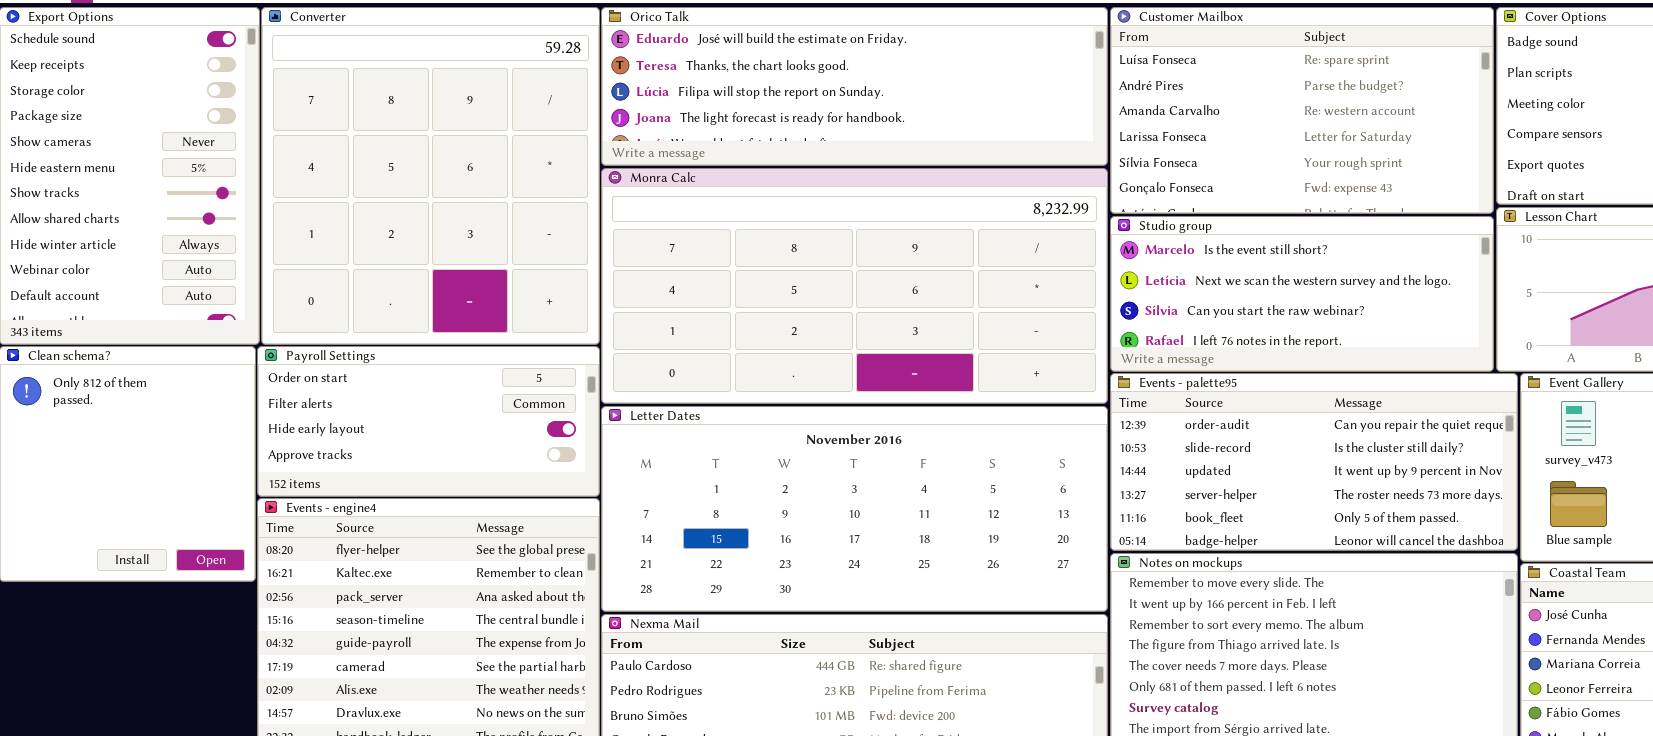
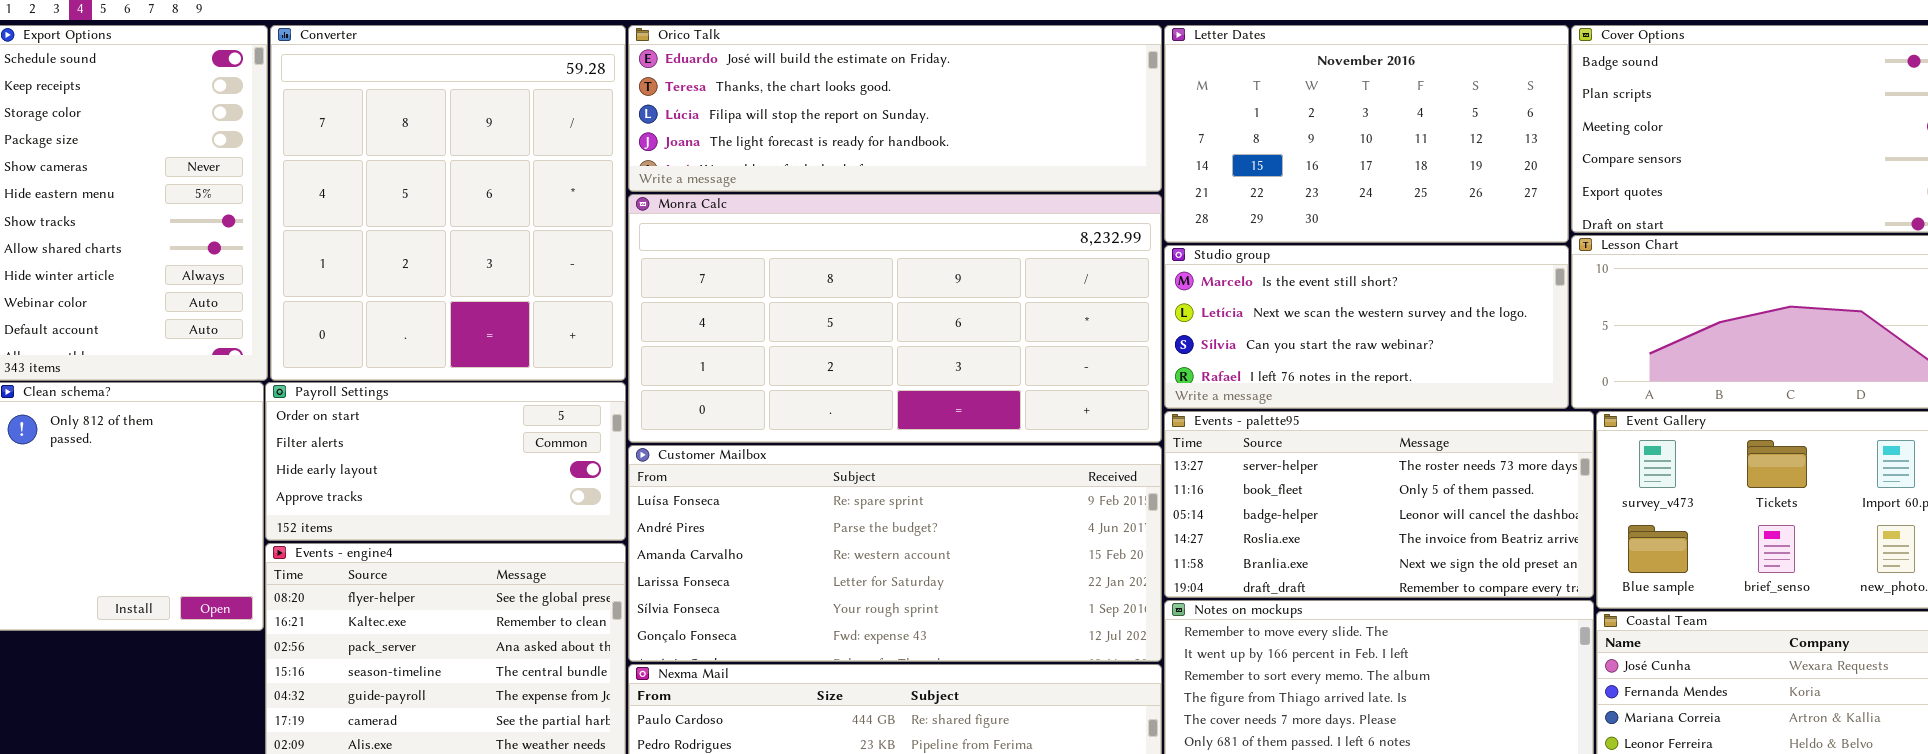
Customer Mailbox: [1110,7,1494,214] -> [628,445,1162,662], moved, resized
Events - palette95: [1110,373,1518,551] -> [1164,411,1594,598], scrolled down 3 rows
Letter Dates: [601,406,1108,612] -> [1164,25,1569,243], moved, resized

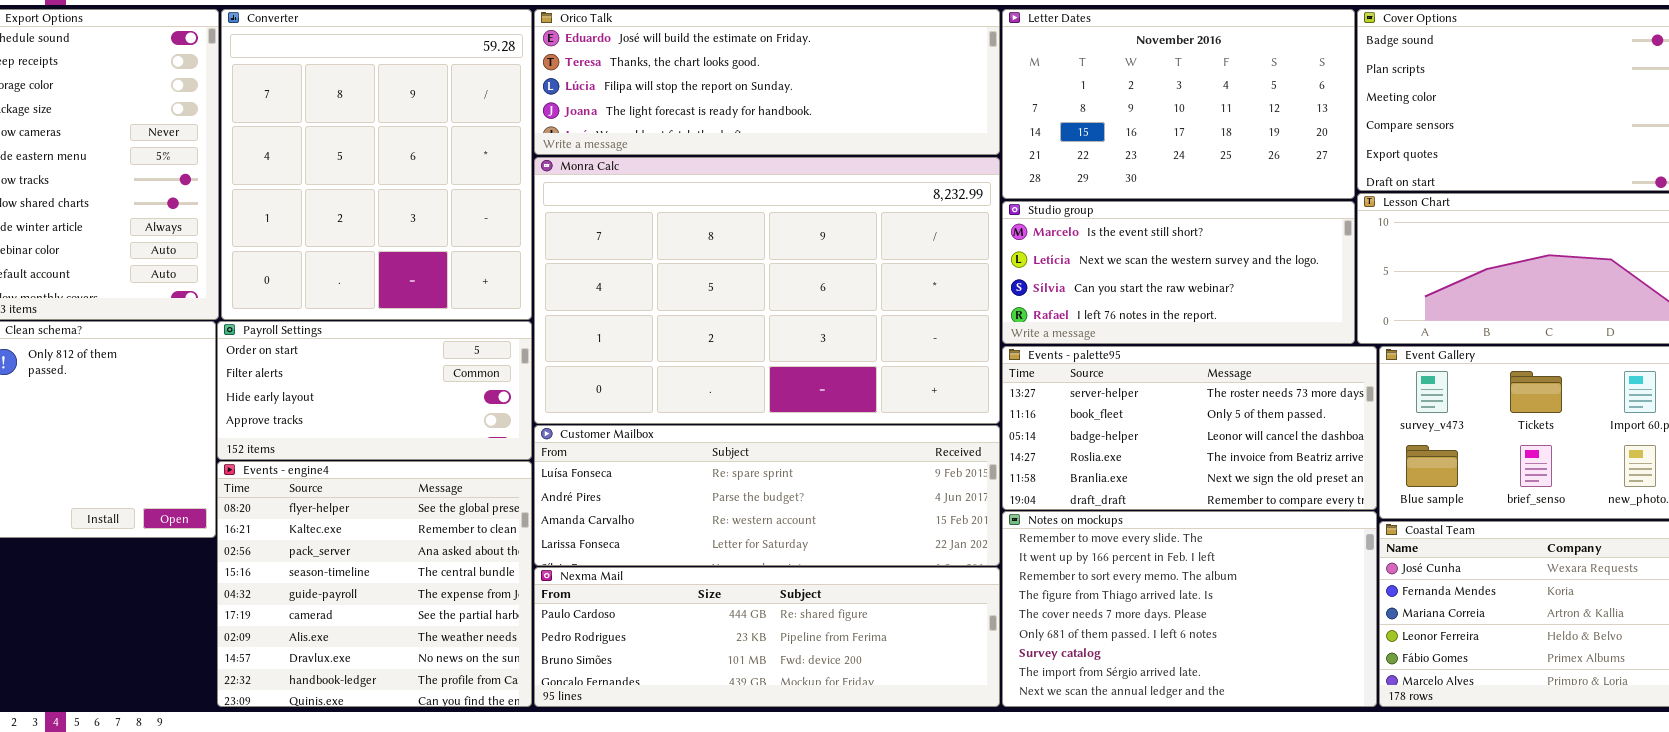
Monra Calc: [628,194,1162,443] -> [534,157,1000,424], resized
Customer Mailbox: [628,445,1162,662] -> [534,425,1000,566], resized

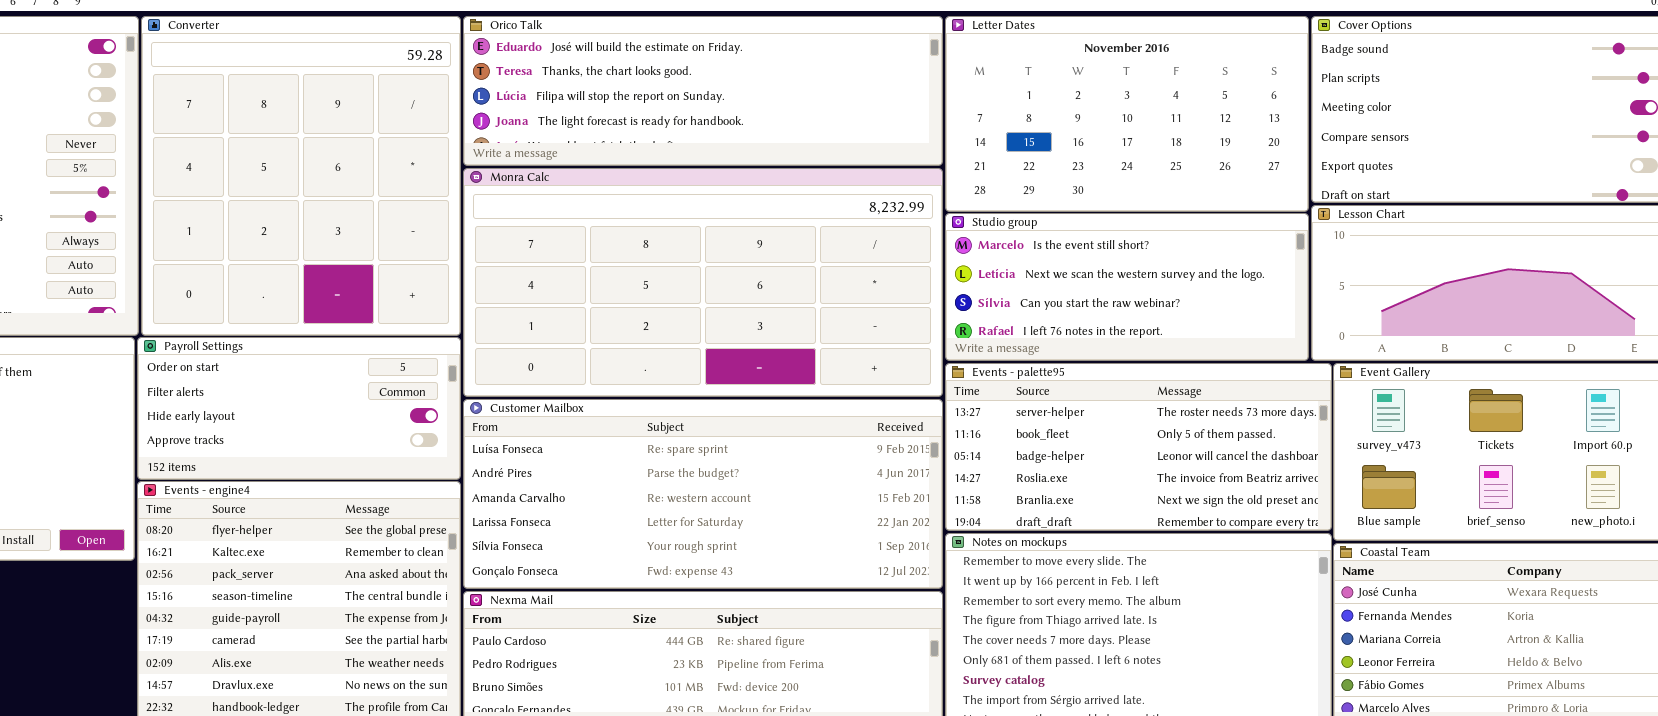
Monra Calc: [534,157,1000,424] -> [463,168,943,397], resized
Customer Mailbox: [534,425,1000,566] -> [463,399,943,589], resized

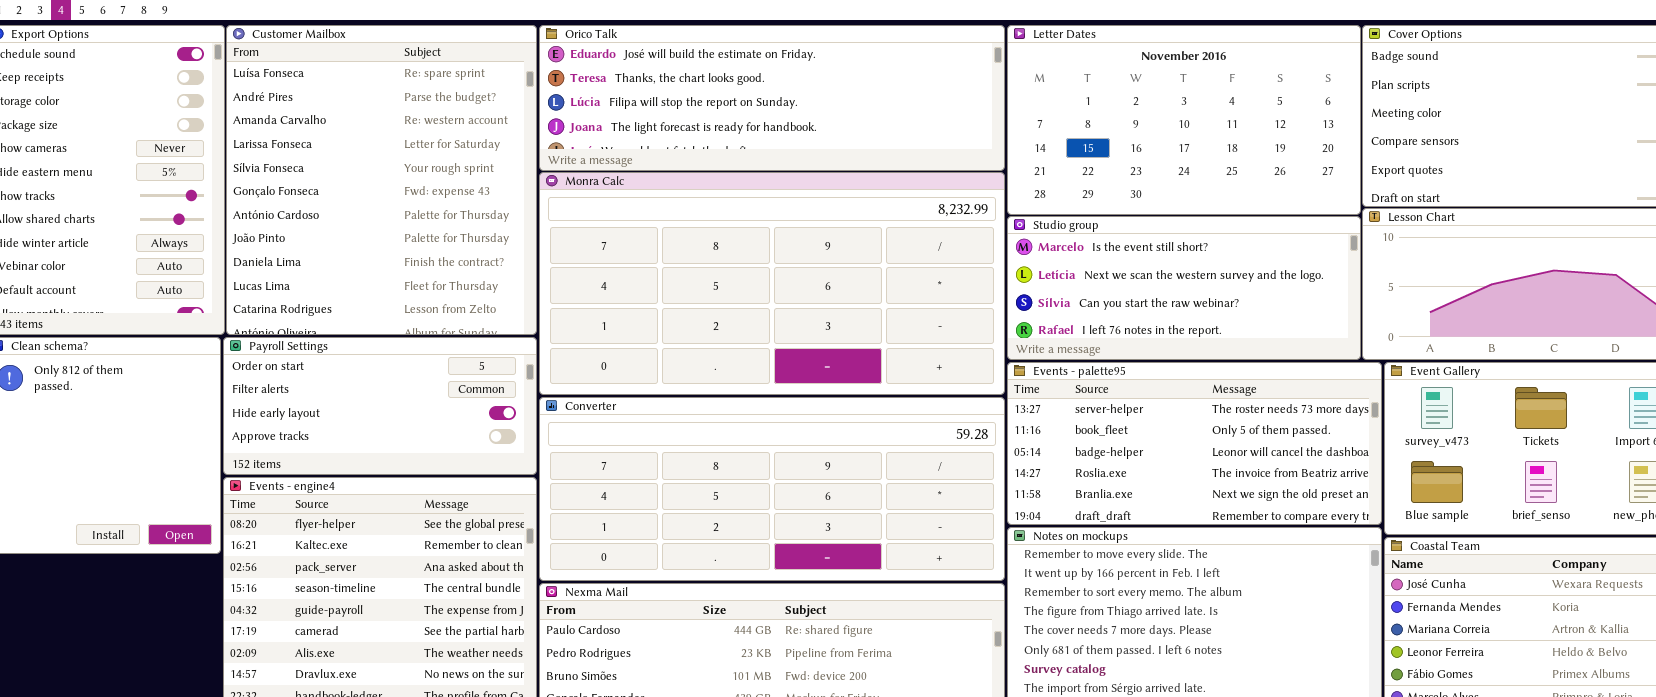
Converter: [141,16,461,336] -> [539,397,1005,581], moved, resized
Customer Mailbox: [463,399,943,589] -> [226,25,537,335], moved, resized

